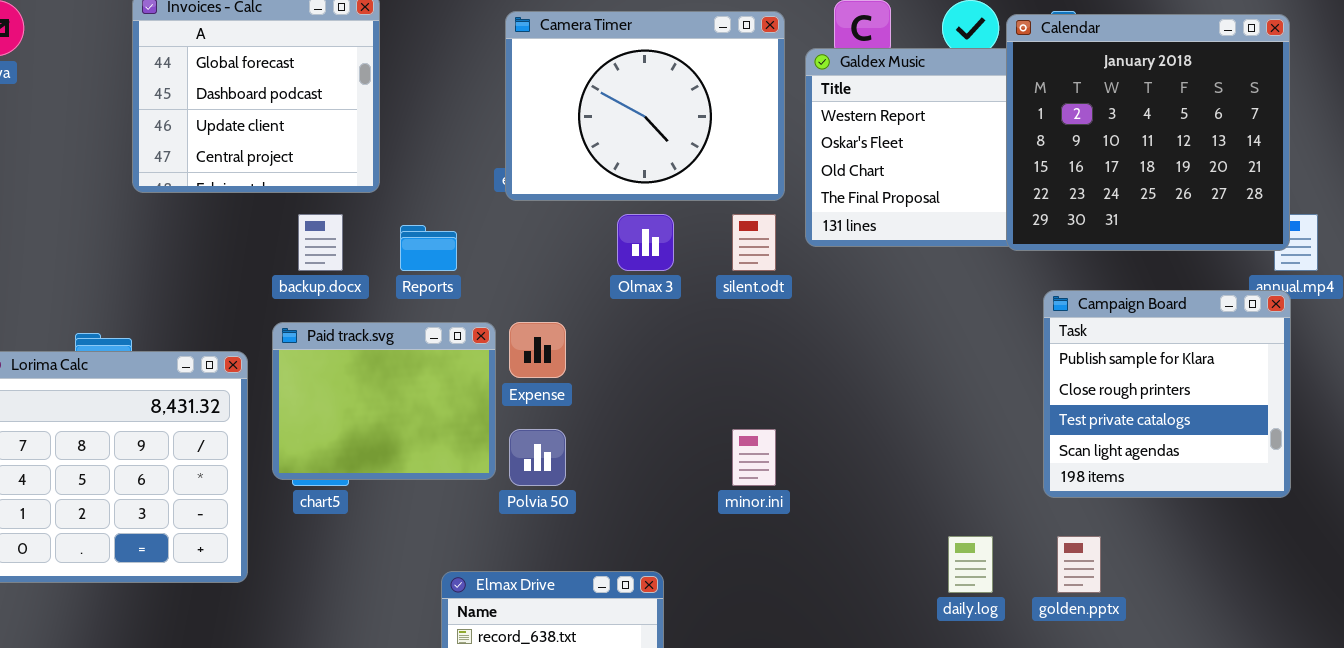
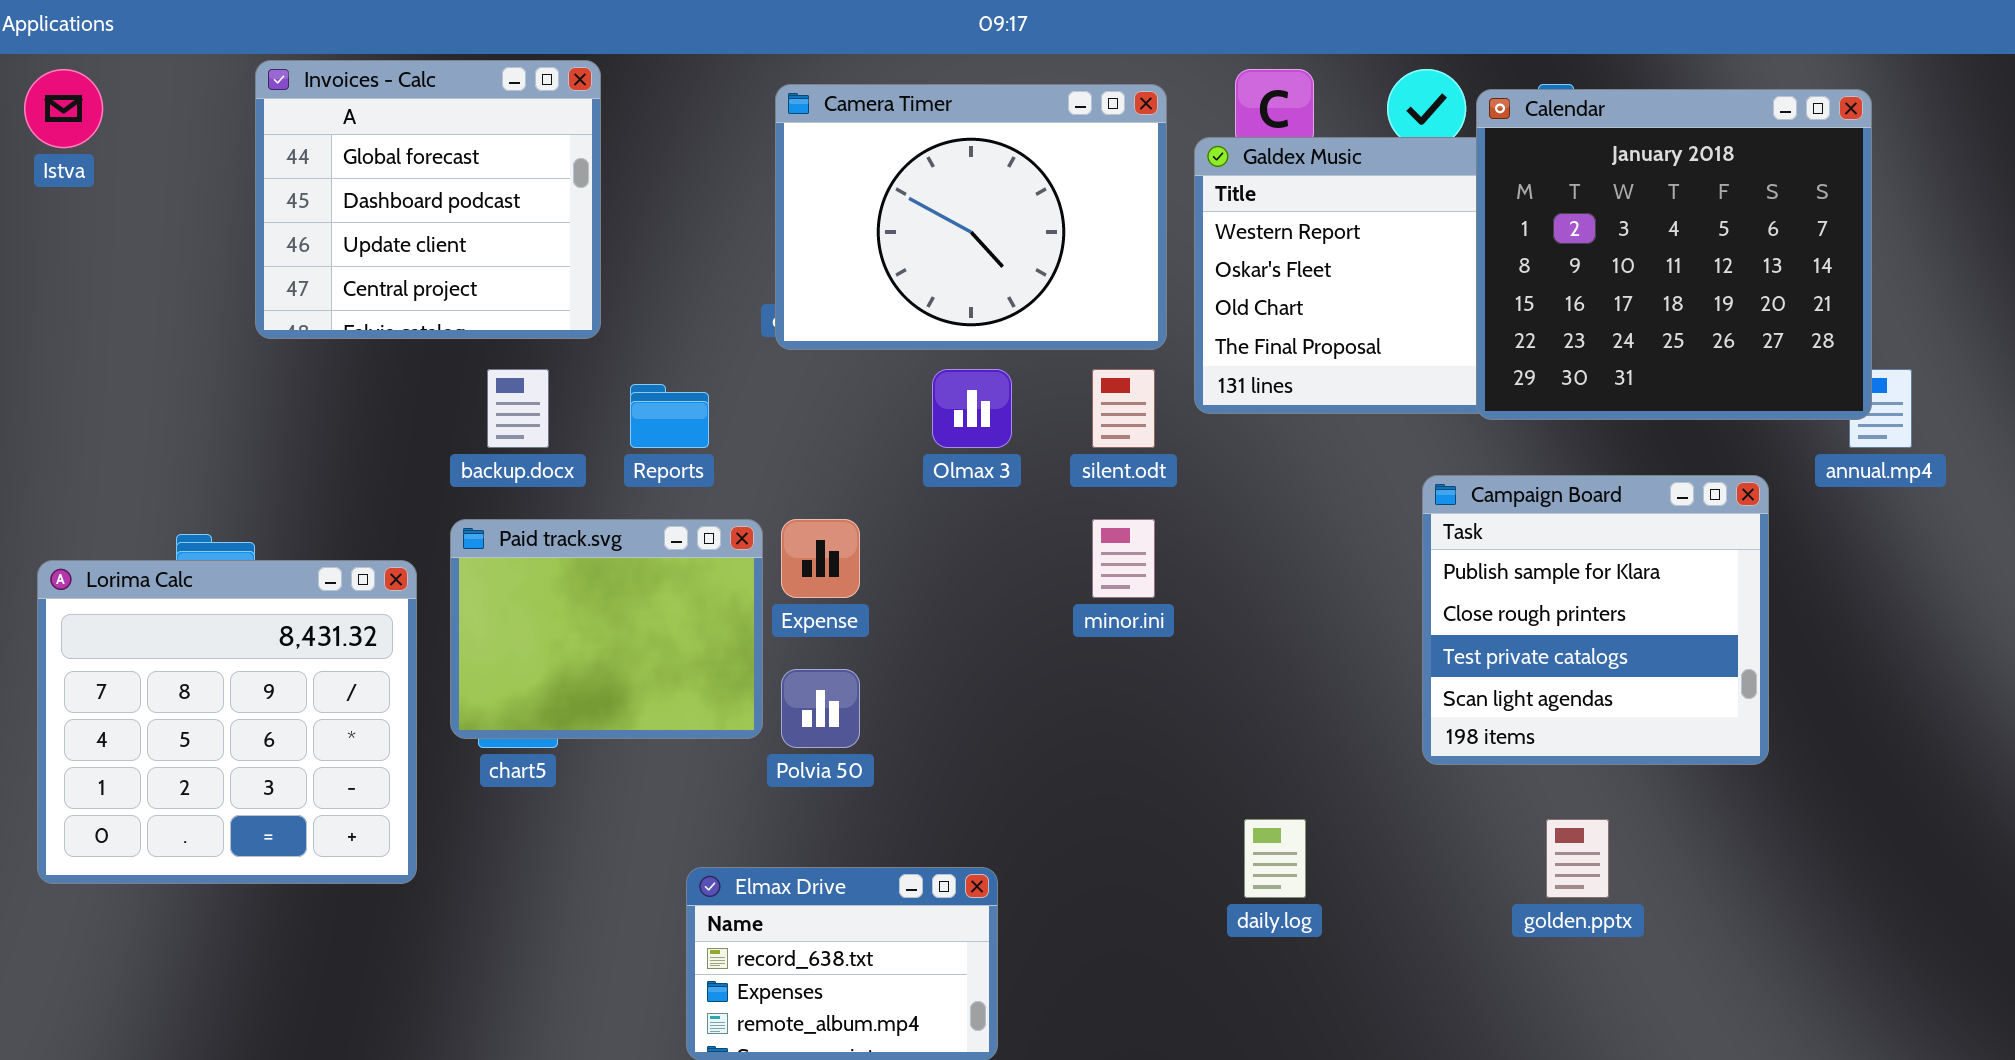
Campaign Board: [1043,290,1291,498] -> [1422,475,1769,765], moved
minor.ini: [732,429,776,486] -> [1092,519,1155,598], moved
daily.log: [948,536,993,593] -> [1244,819,1306,898], moved

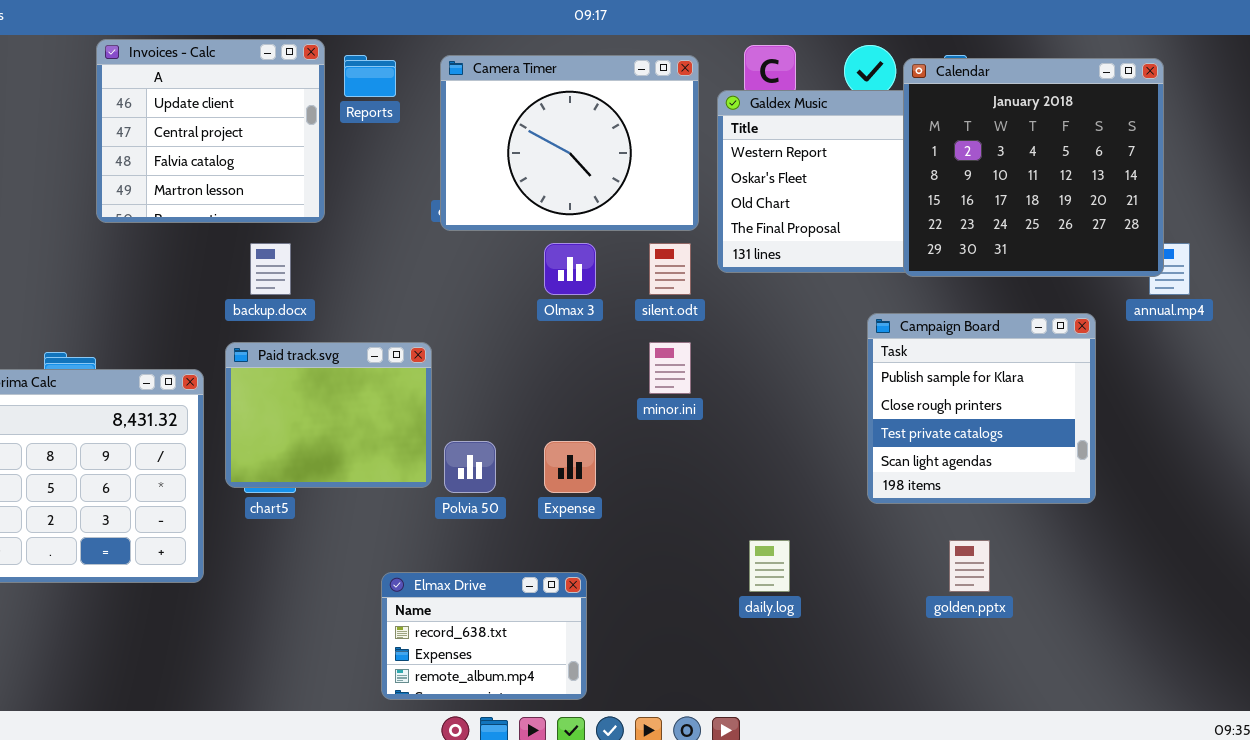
Invoices - Calc: [255,60,601,339] -> [96,39,325,223], scrolled down 2 rows
Reports: [630,384,709,448] -> [344,55,396,97], moved
Expense: [781,519,860,598] -> [544,441,596,493], moved

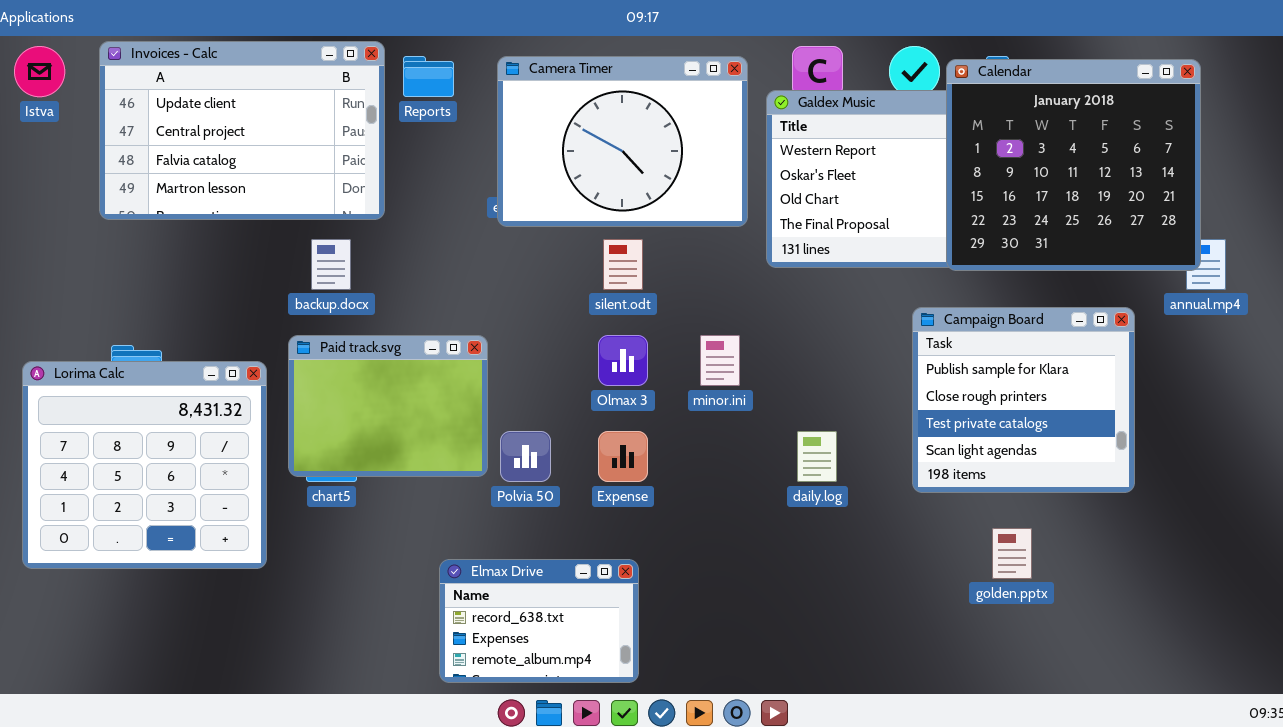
Invoices - Calc: [96,39,325,223] -> [99,41,385,220], resized
Olmax 3: [544,243,596,295] -> [598,335,648,386], moved
silent.odt: [649,243,691,295] -> [603,239,643,290], moved
daily.log: [749,540,790,592] -> [797,431,837,482], moved

